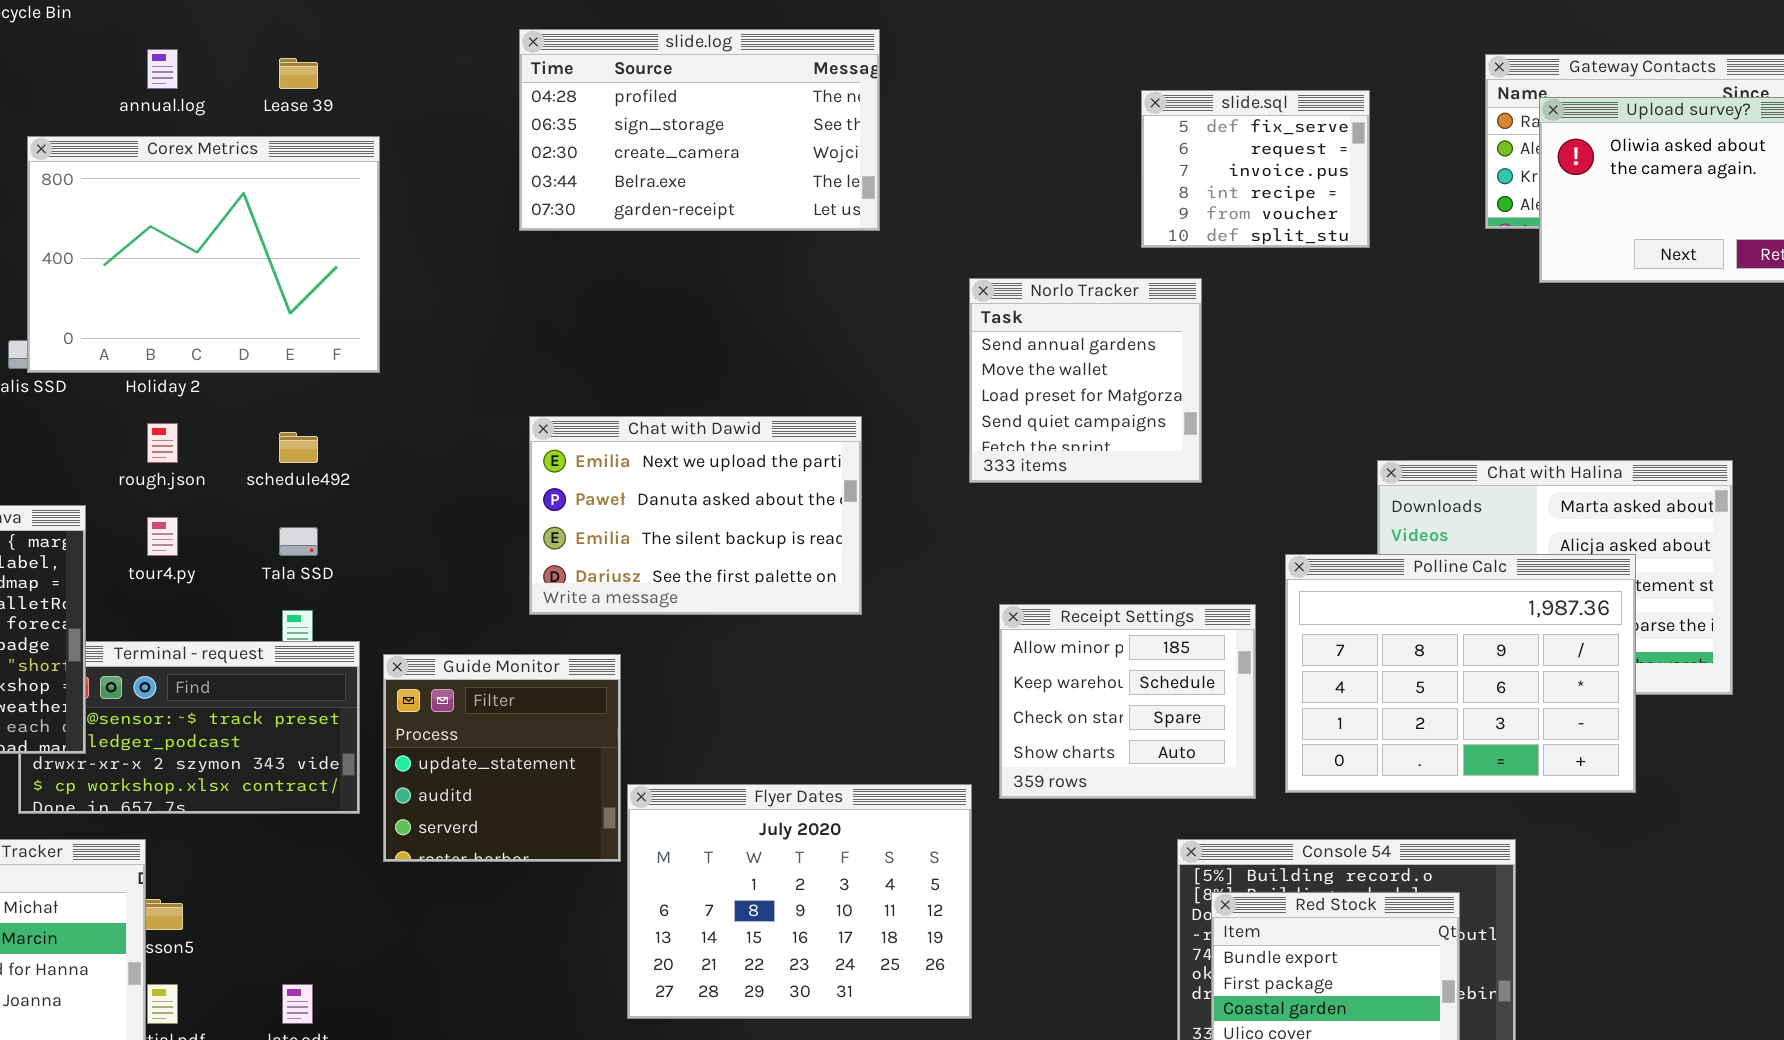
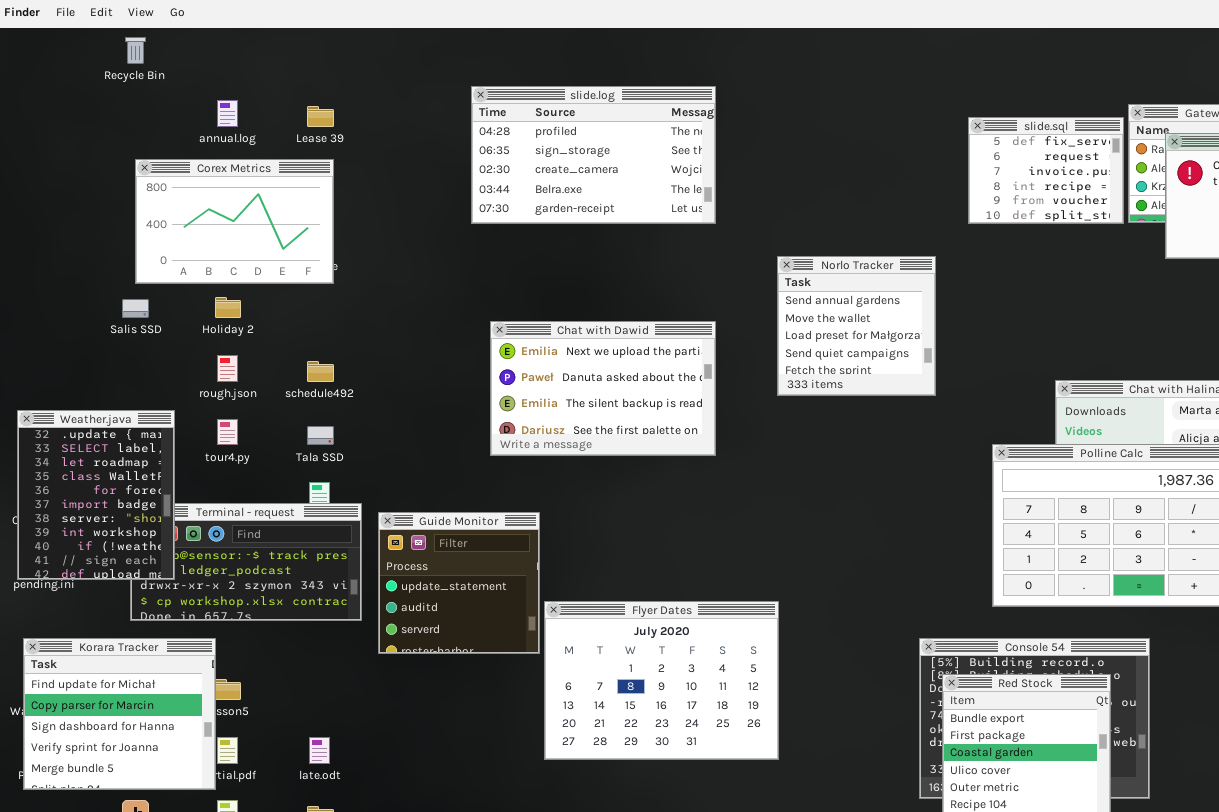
slide.sql: [1141,90,1370,248] -> [968,117,1124,224], moved
Corex Metrics: [27,136,380,373] -> [135,159,334,284], resized
Chat with Dawid: [529,416,862,615] -> [490,321,716,456], moved
Receipt Settings: [999,604,1256,799] -> none, closed

